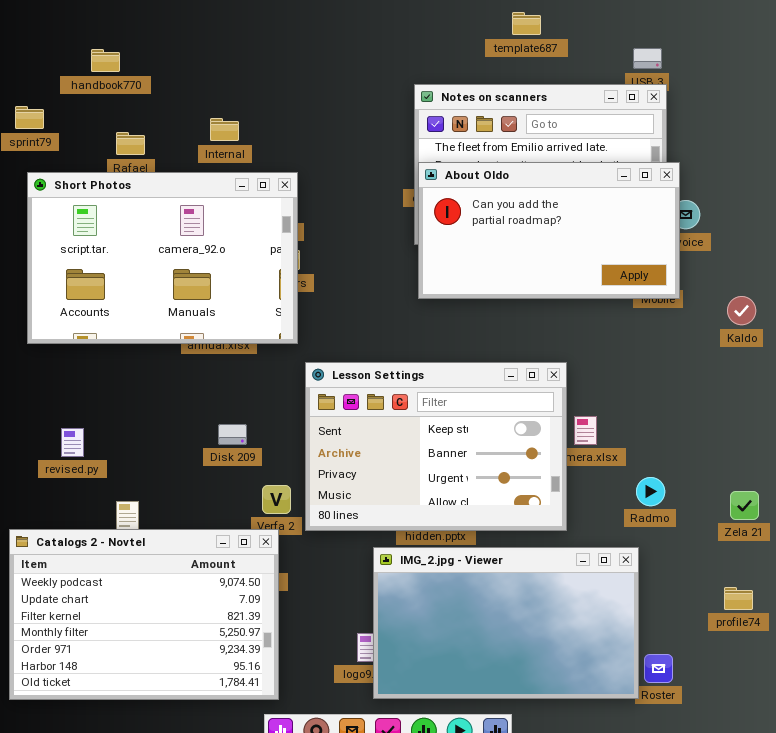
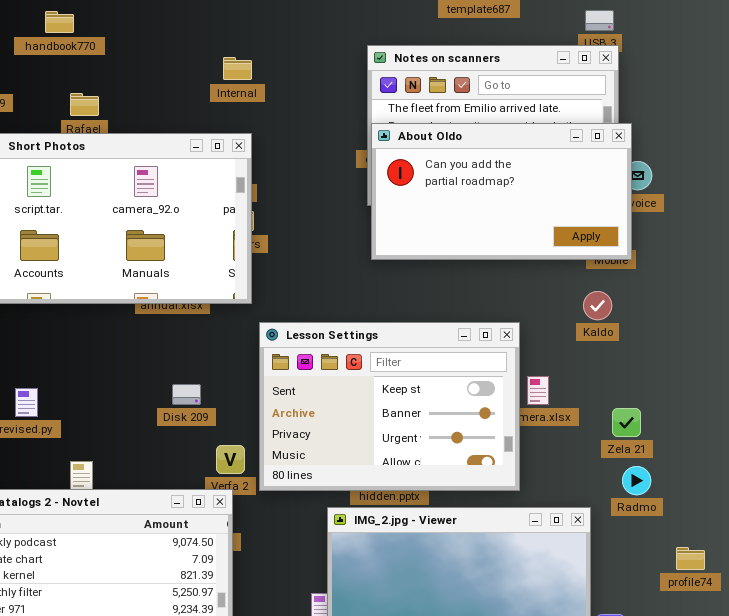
Internal: [210,118,239,141] -> [223,57,252,80], moved
Kaldo: [727,296,756,325] -> [583,291,612,320], moved
Radmo: [636,477,665,506] -> [622,466,651,495], moved
Zela 21: [730,491,759,520] -> [612,408,641,437], moved

